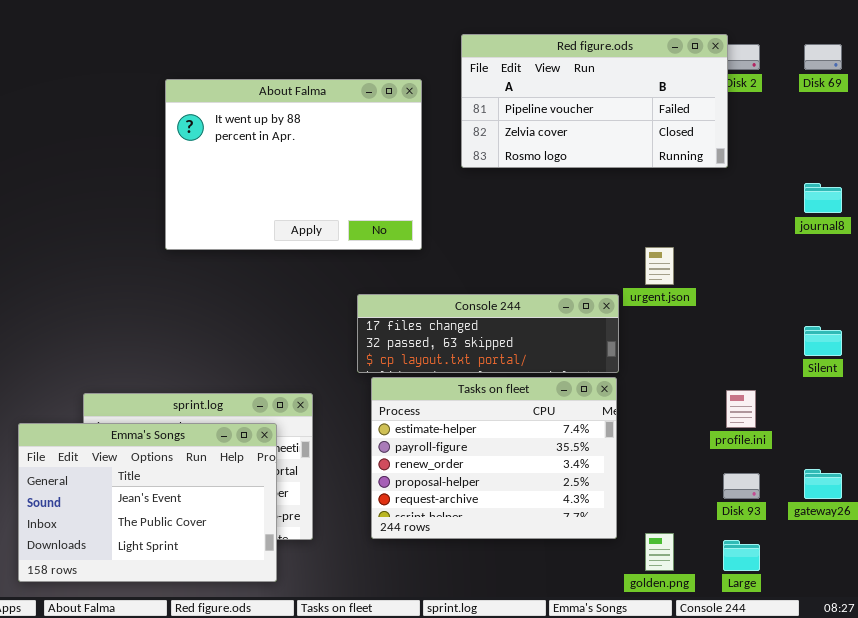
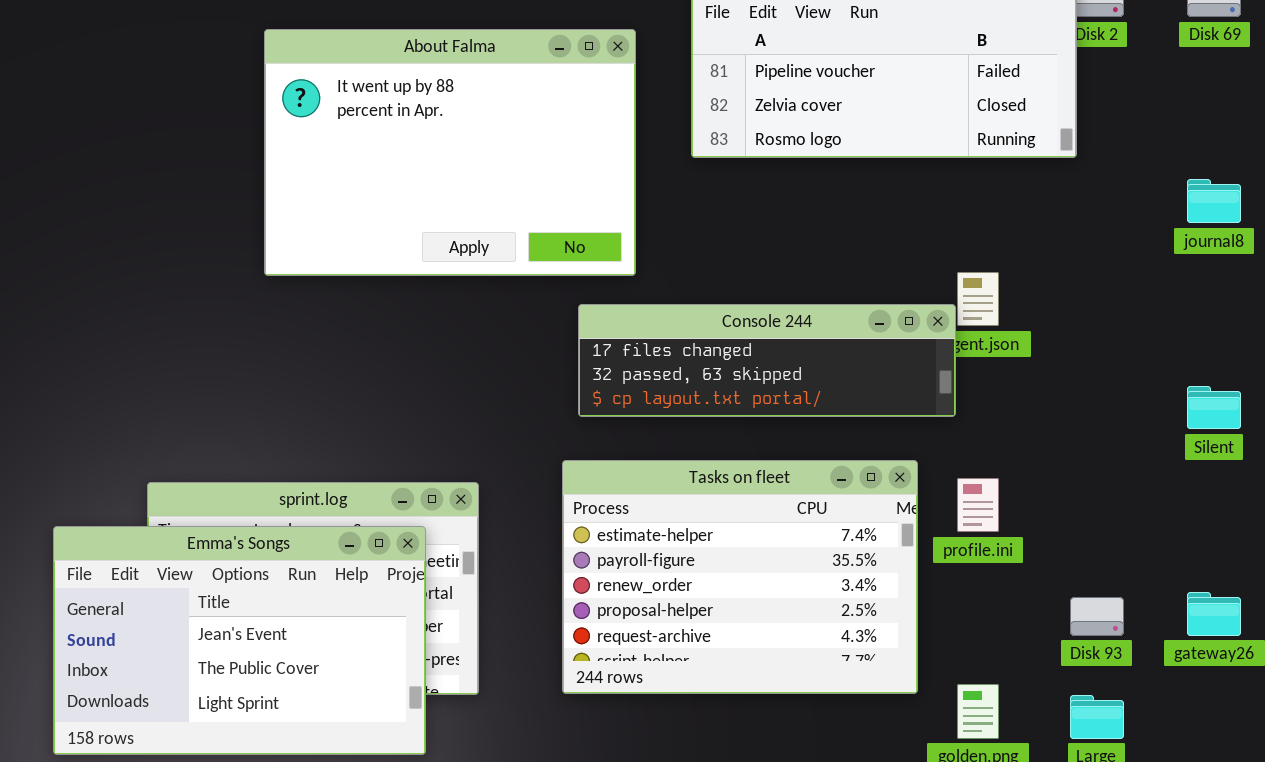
Console 244: [357,294,619,373] -> [578,304,956,417], moved
profile.ini: [726,390,756,428] -> [957,478,999,532], moved

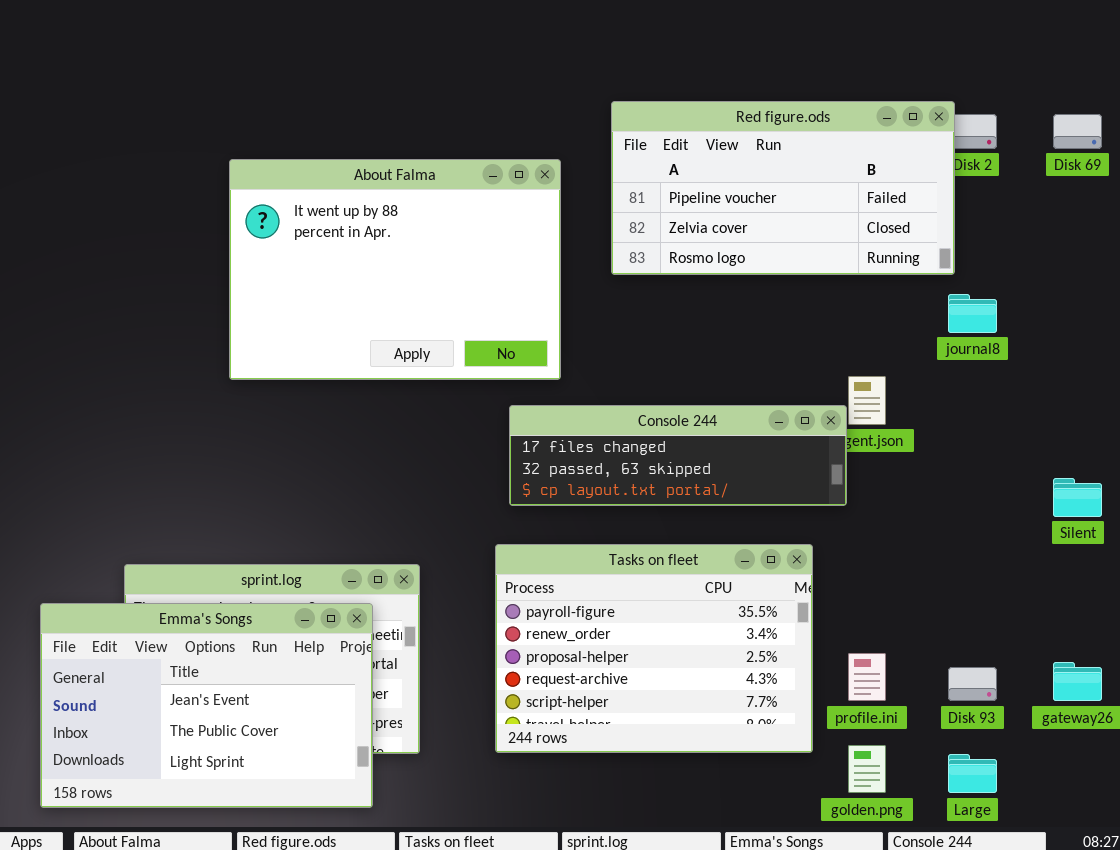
journal8: [1187,179,1241,223] -> [948,294,997,333], moved
Tasks on fleet: [562,460,918,694] -> [495,544,813,753], scrolled down 1 row
profile.ini: [957,478,999,532] -> [848,653,886,701], moved

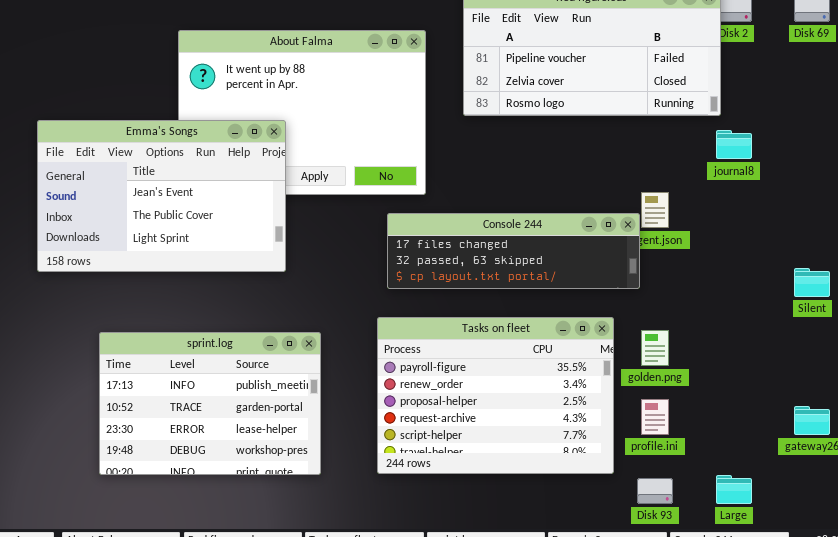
Emma's Songs: [40,603,373,808] -> [37,120,286,272], moved
Disk 93: [948,667,997,701] -> [637,478,673,504], moved
golden.png: [848,745,886,793] -> [641,330,669,366], moved

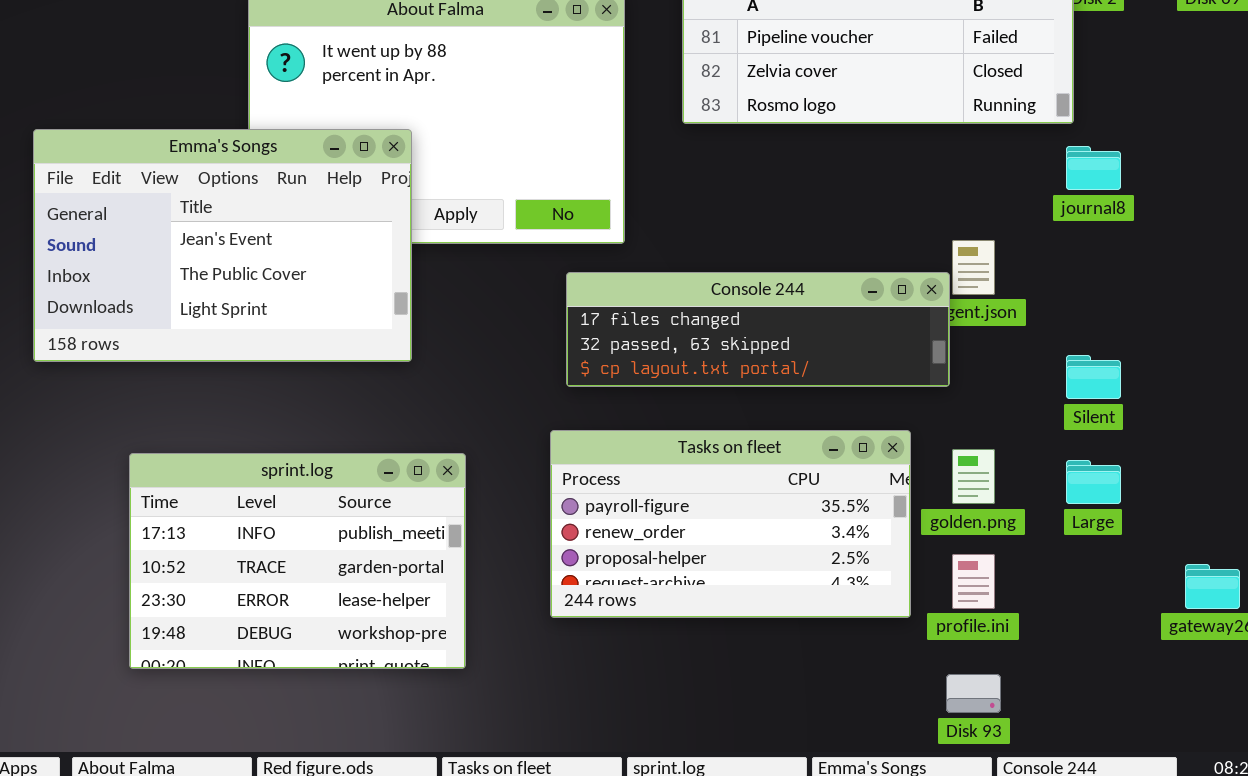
Silent: [794,268,830,297] -> [1066,355,1121,399], moved
Tasks on fleet: [377,317,614,474] -> [550,430,911,618], resized
Large: [716,475,752,504] -> [1066,460,1121,504], moved

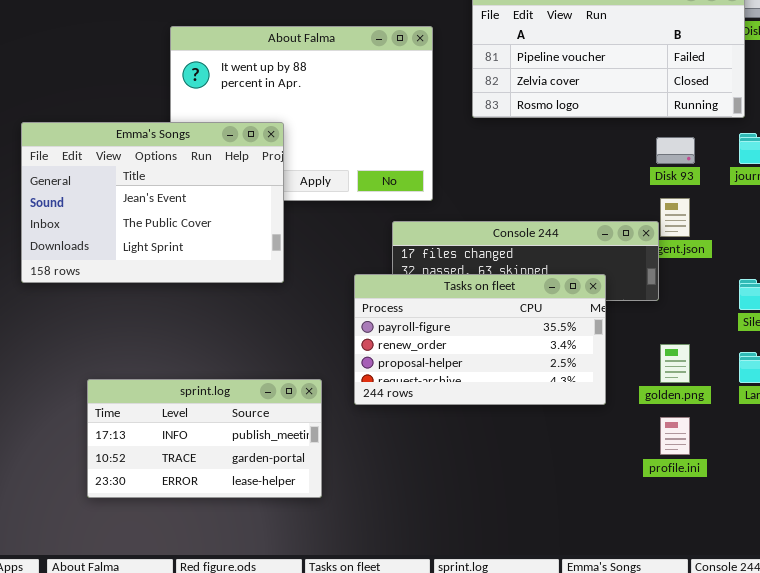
Tasks on fleet: [550,430,911,618] -> [354,274,606,405], moved
sprint.log: [129,453,466,669] -> [87,379,322,498], resized
Disk 93: [946,674,1001,713] -> [656,137,695,164], moved

